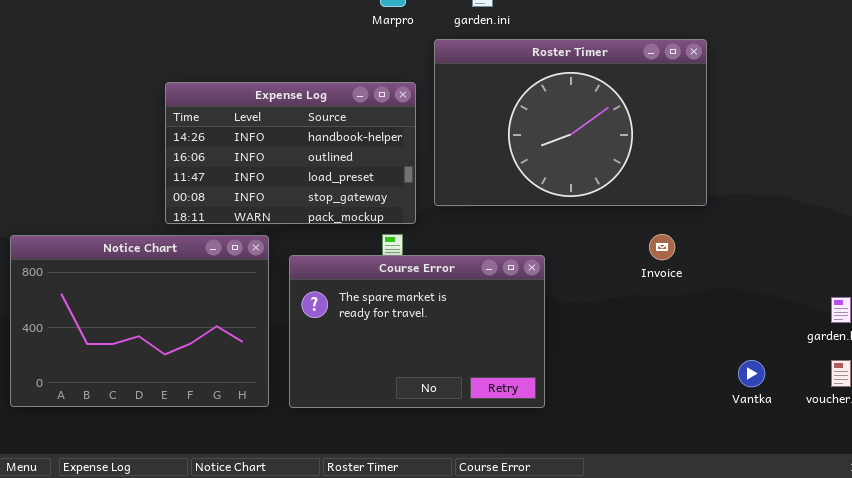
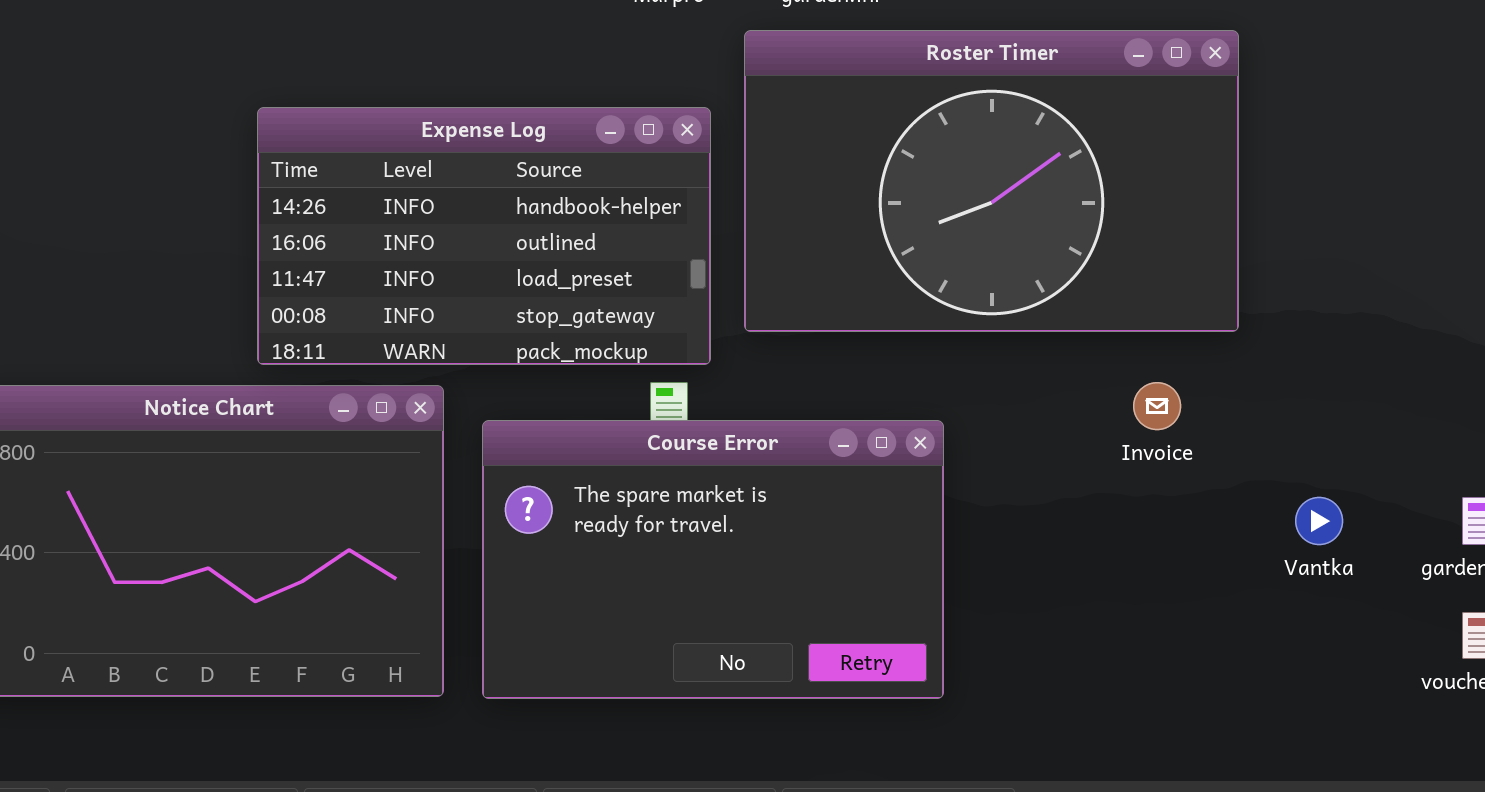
Vantka: [738,360,765,387] -> [1295,497,1343,545], moved

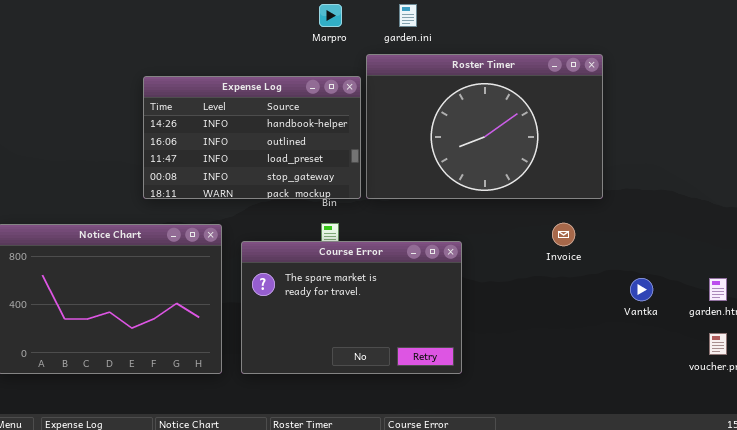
Expense Log: [257,107,711,365] -> [143,76,361,199], moved

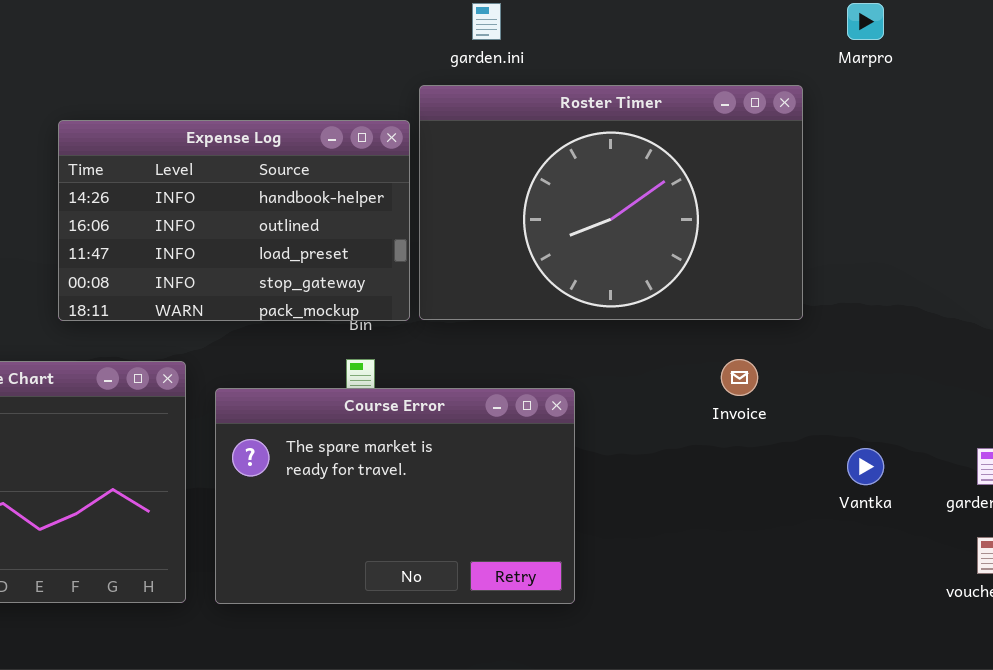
Marpro: [319,4,342,27] -> [847,3,884,40], moved

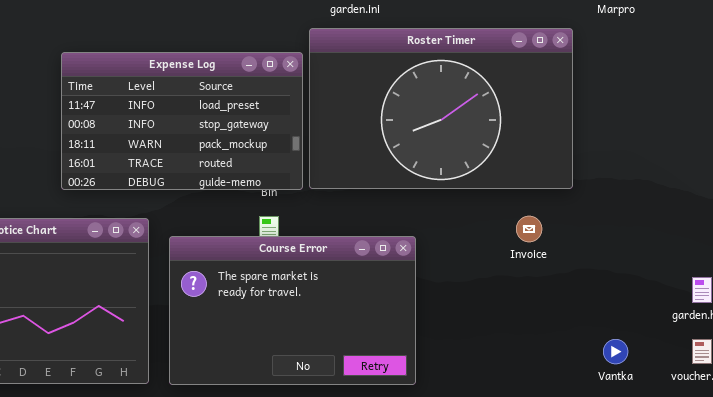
Expense Log: [58,120,410,321] -> [61,52,303,190], scrolled down 2 rows
Vantka: [847,448,884,485] -> [603,339,628,364], moved

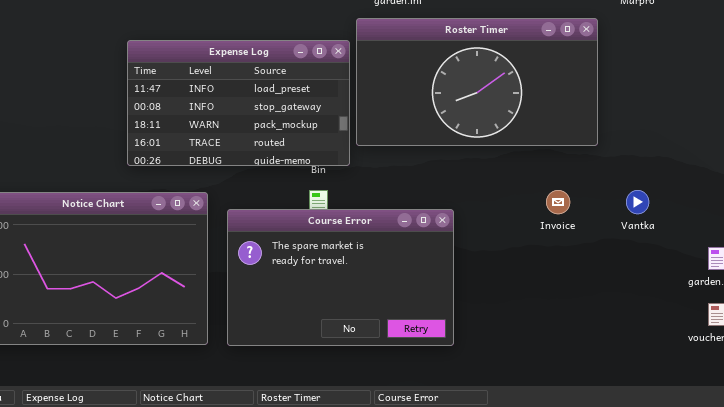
Roster Timer: [309,28,573,189] -> [356,18,598,146], resized
Vantka: [603,339,628,364] -> [626,190,649,214], moved

